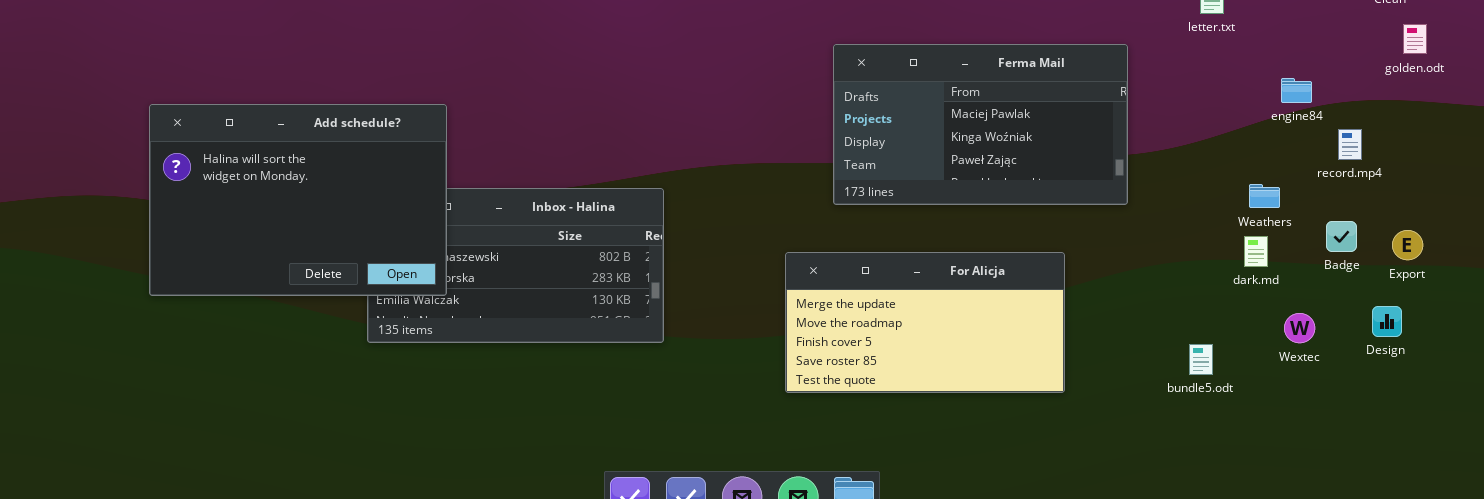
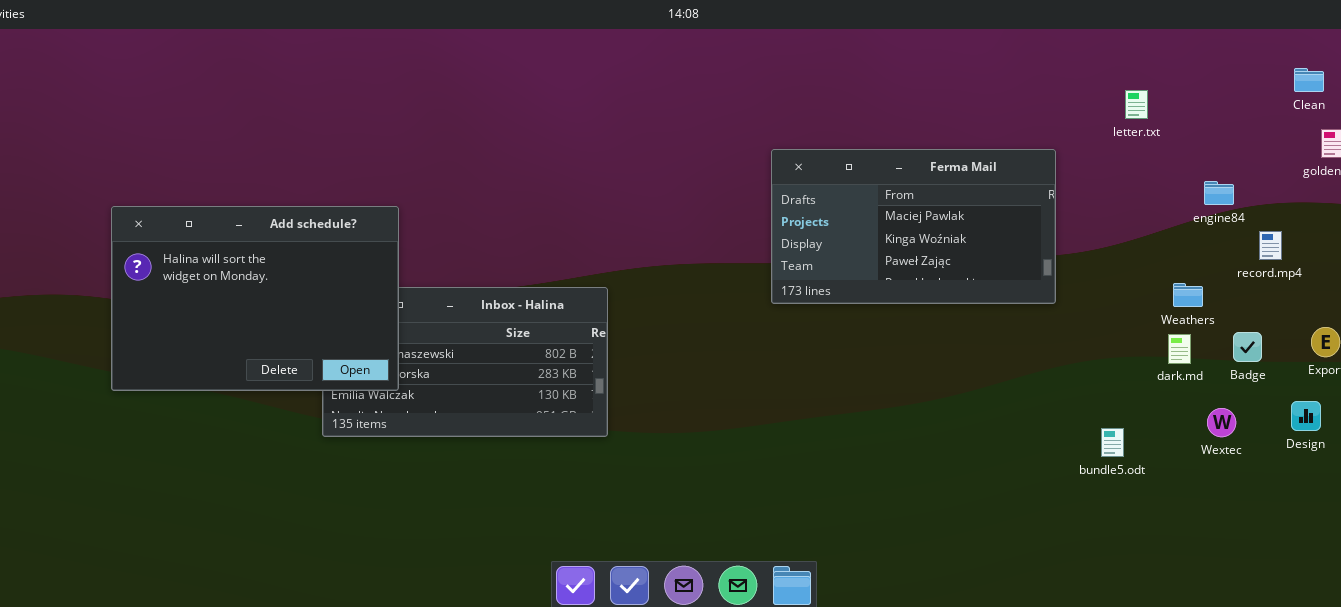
Badge: [1326,221,1357,252] -> [1233,332,1262,362], moved
For Alicja: [785,252,1065,393] -> none, closed
bundle5.odt: [1189,344,1213,375] -> [1101,428,1124,457], moved

